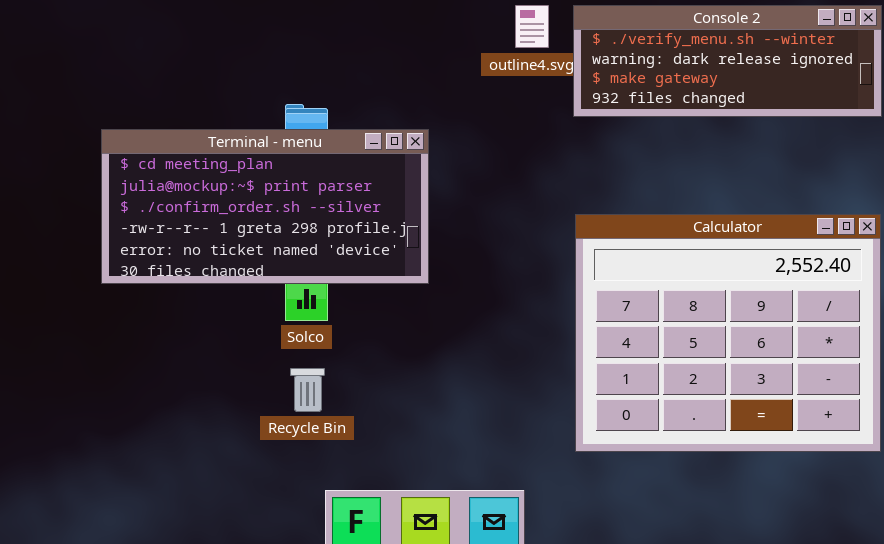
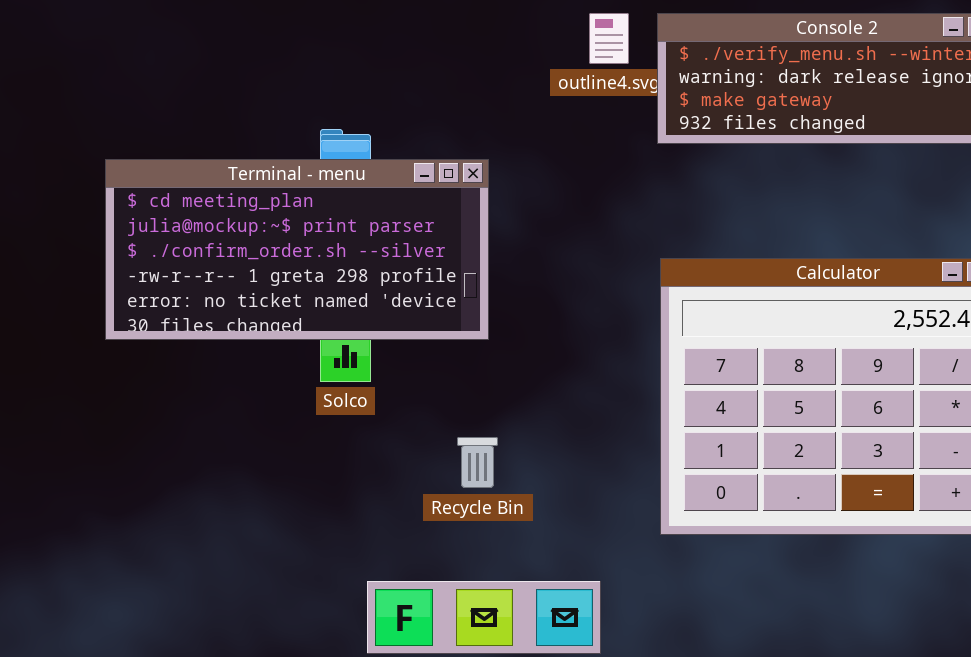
Recycle Bin: [290,368,325,412] -> [457,437,498,488], moved

